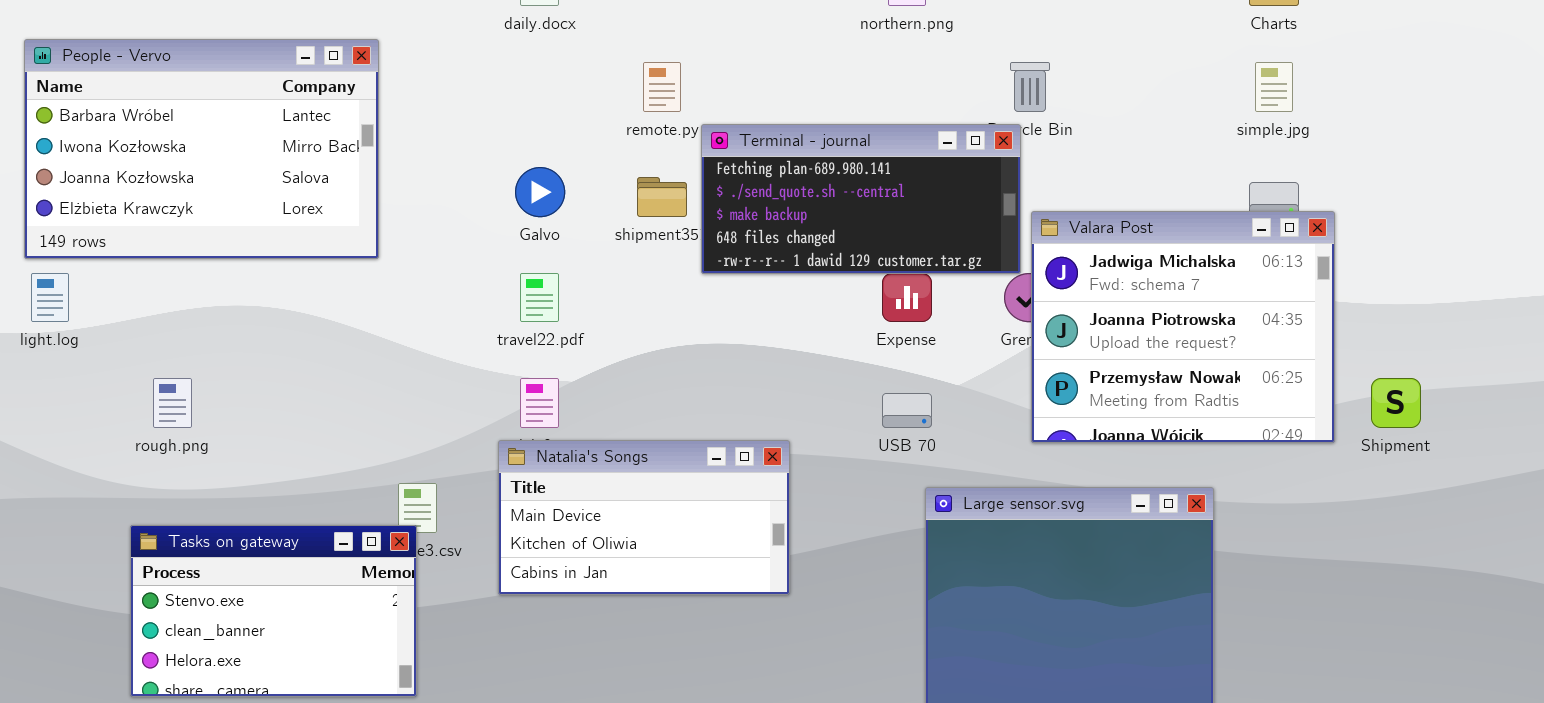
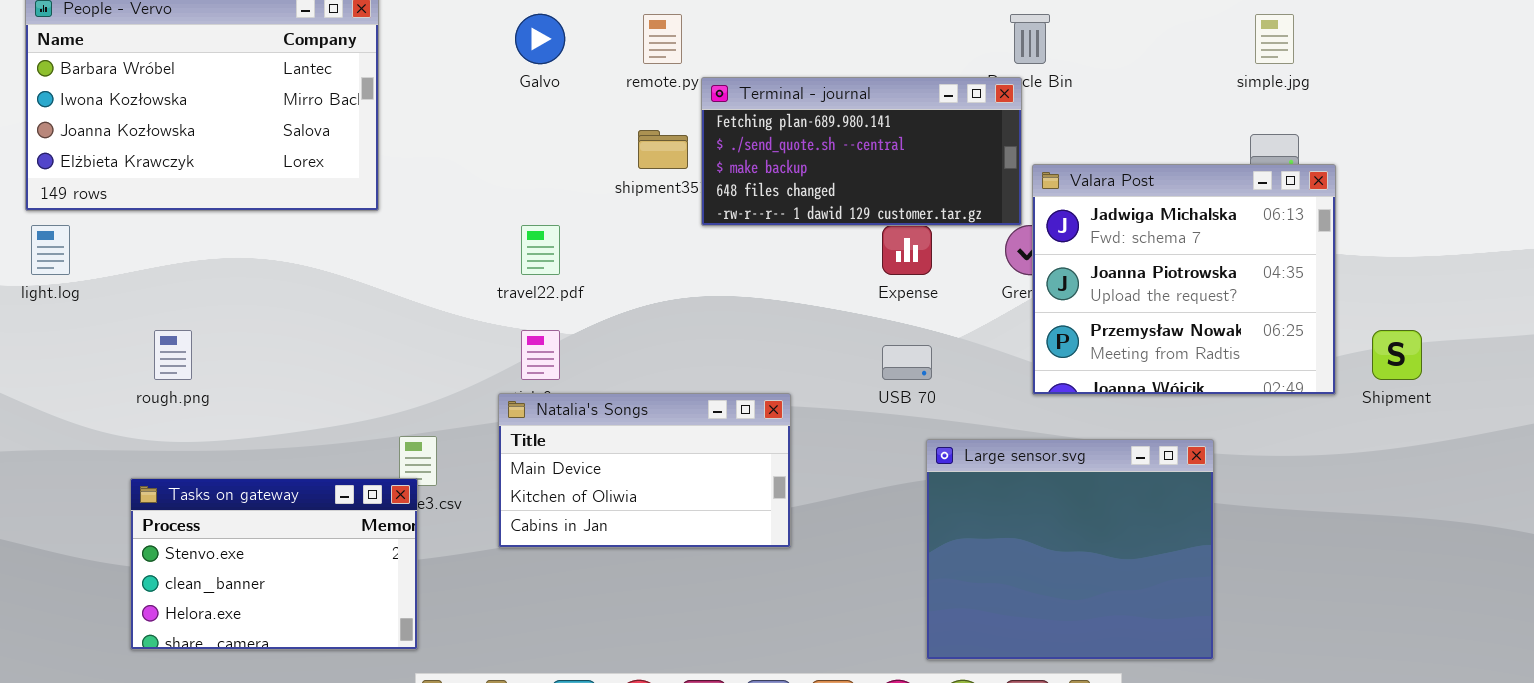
Galvo: [515,167,565,217] -> [515,14,565,64], moved

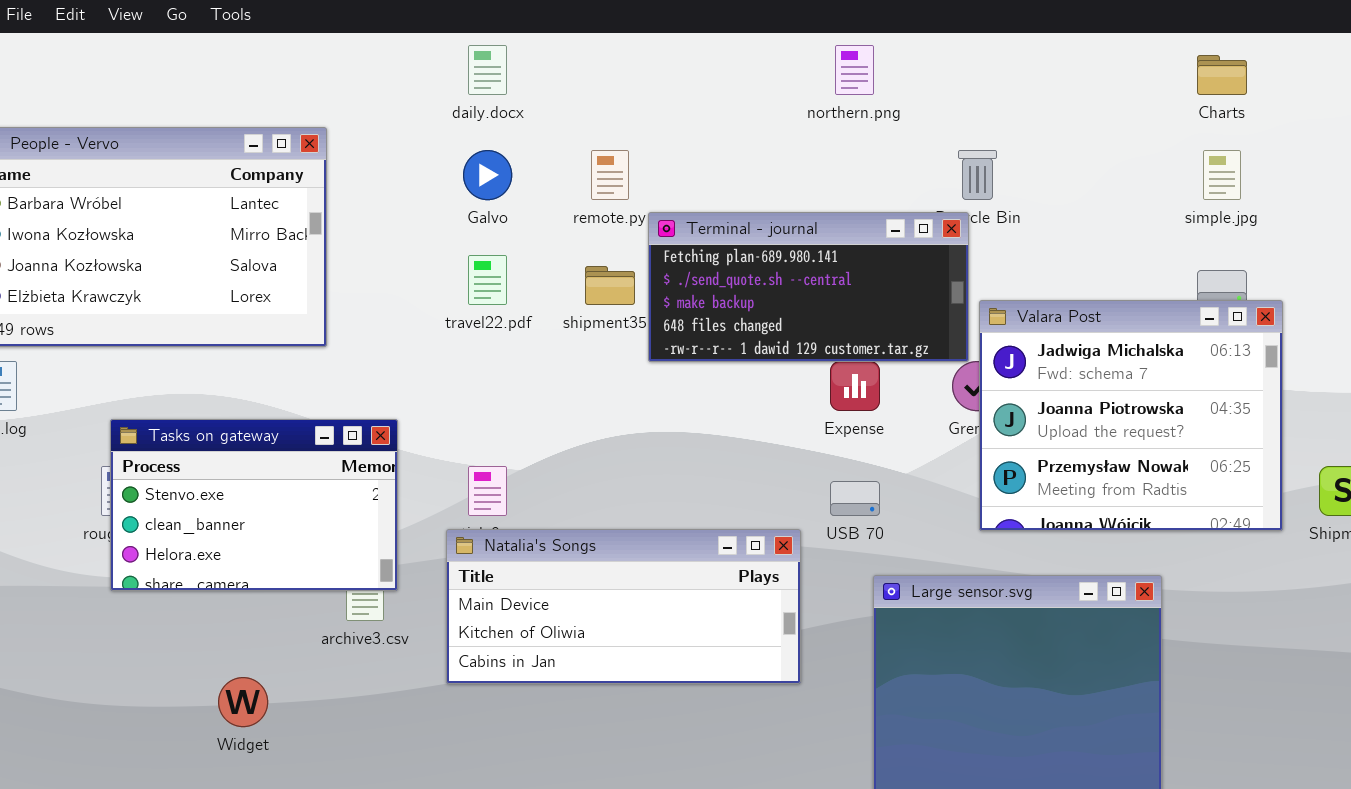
travel22.pdf: [521,225,560,275] -> [468,255,507,305], moved
Natalia's Songs: [498,393,791,548] -> [446,529,801,684], resized
Tasks on gateway: [130,478,418,650] -> [110,419,398,591], moved

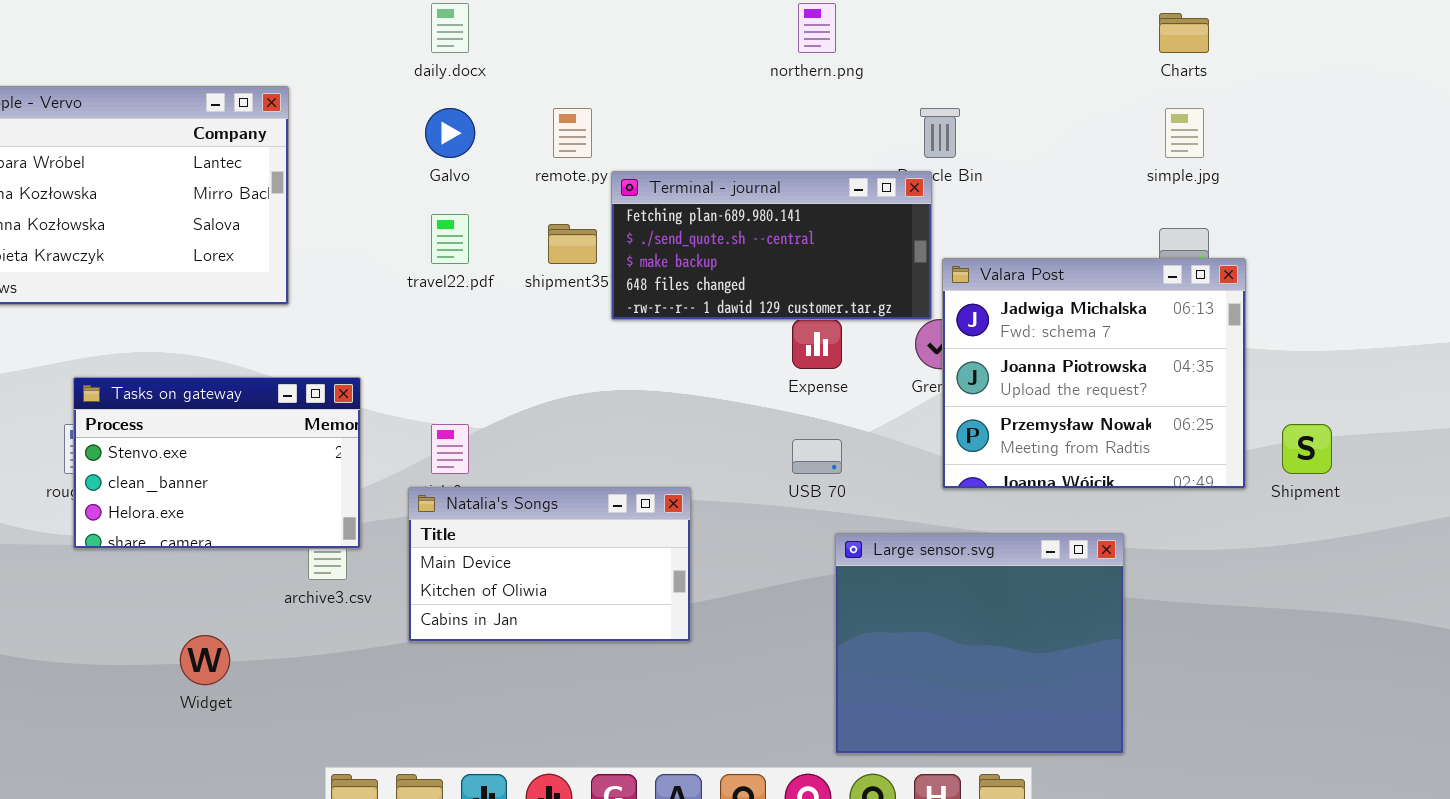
Natalia's Songs: [446,529,801,684] -> [408,487,691,642], resized

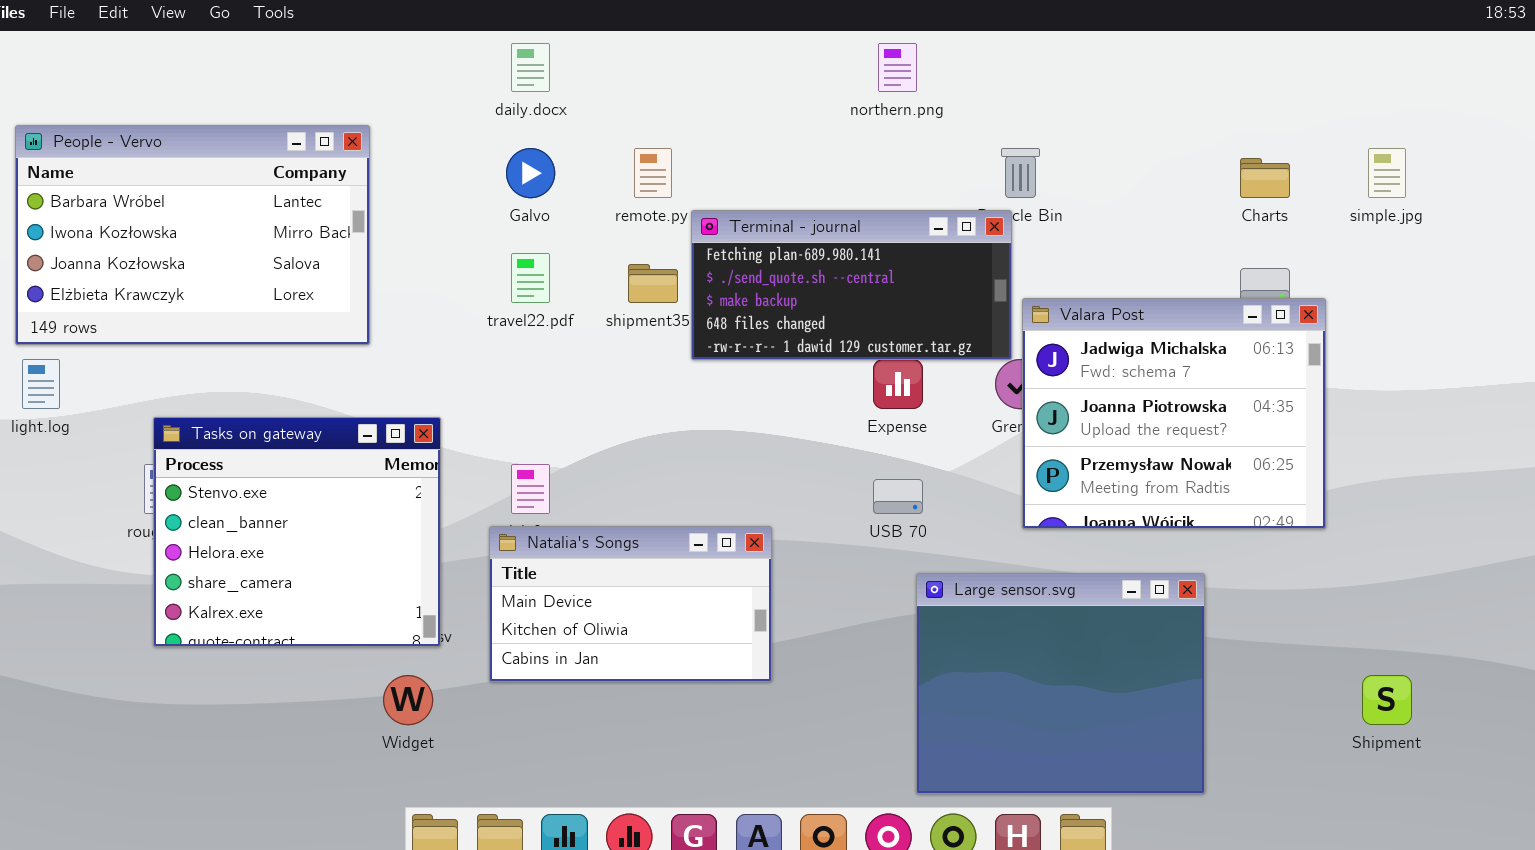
Charts: [1159,13,1209,53] -> [1240,158,1290,198], moved
simple.jpg: [1165,108,1204,158] -> [1368,148,1406,198], moved
Tasks on gateway: [73,377,361,549] -> [153,417,441,647], resized
Shipment: [1282,424,1332,474] -> [1362,675,1412,725], moved
Widget: [180,635,230,685] -> [383,675,433,725], moved

